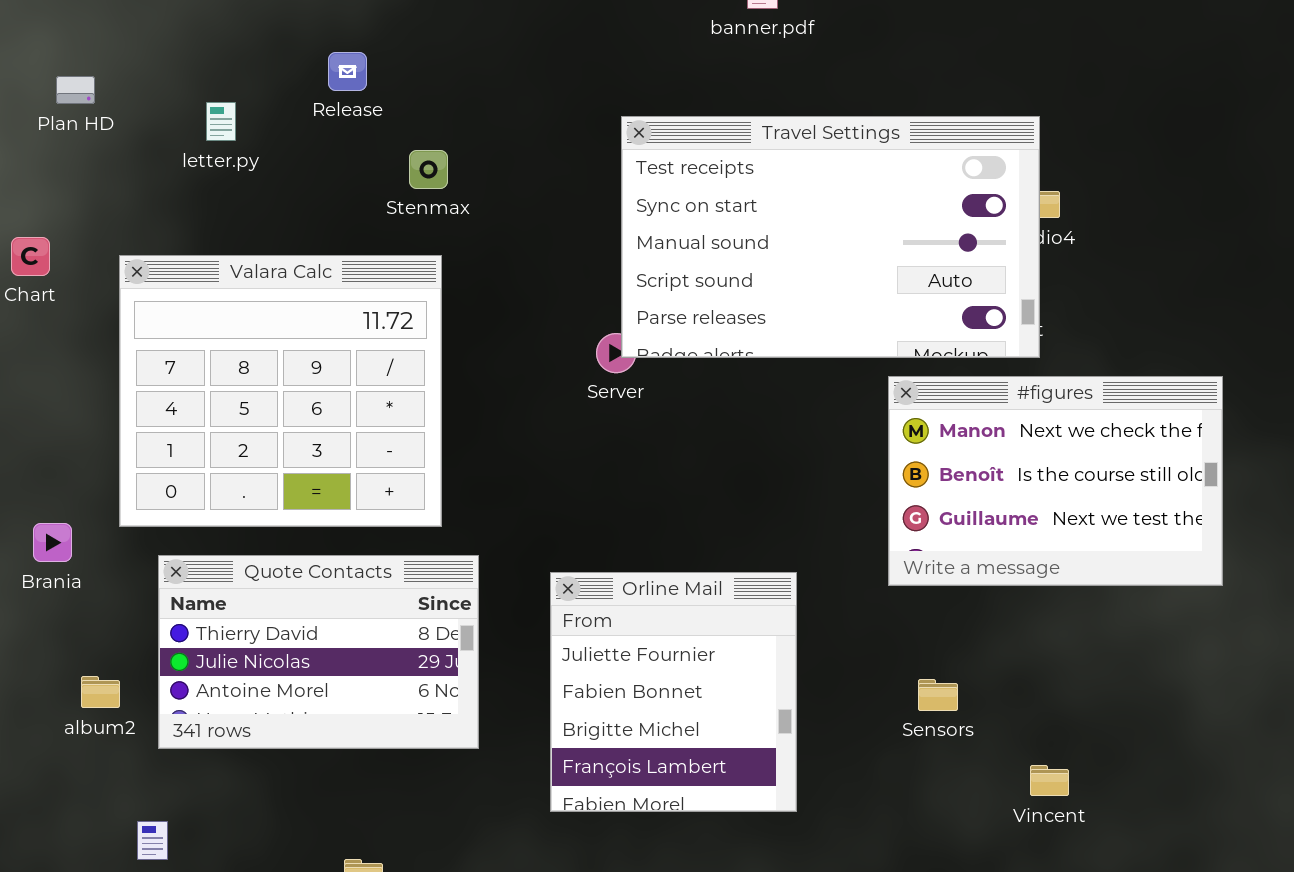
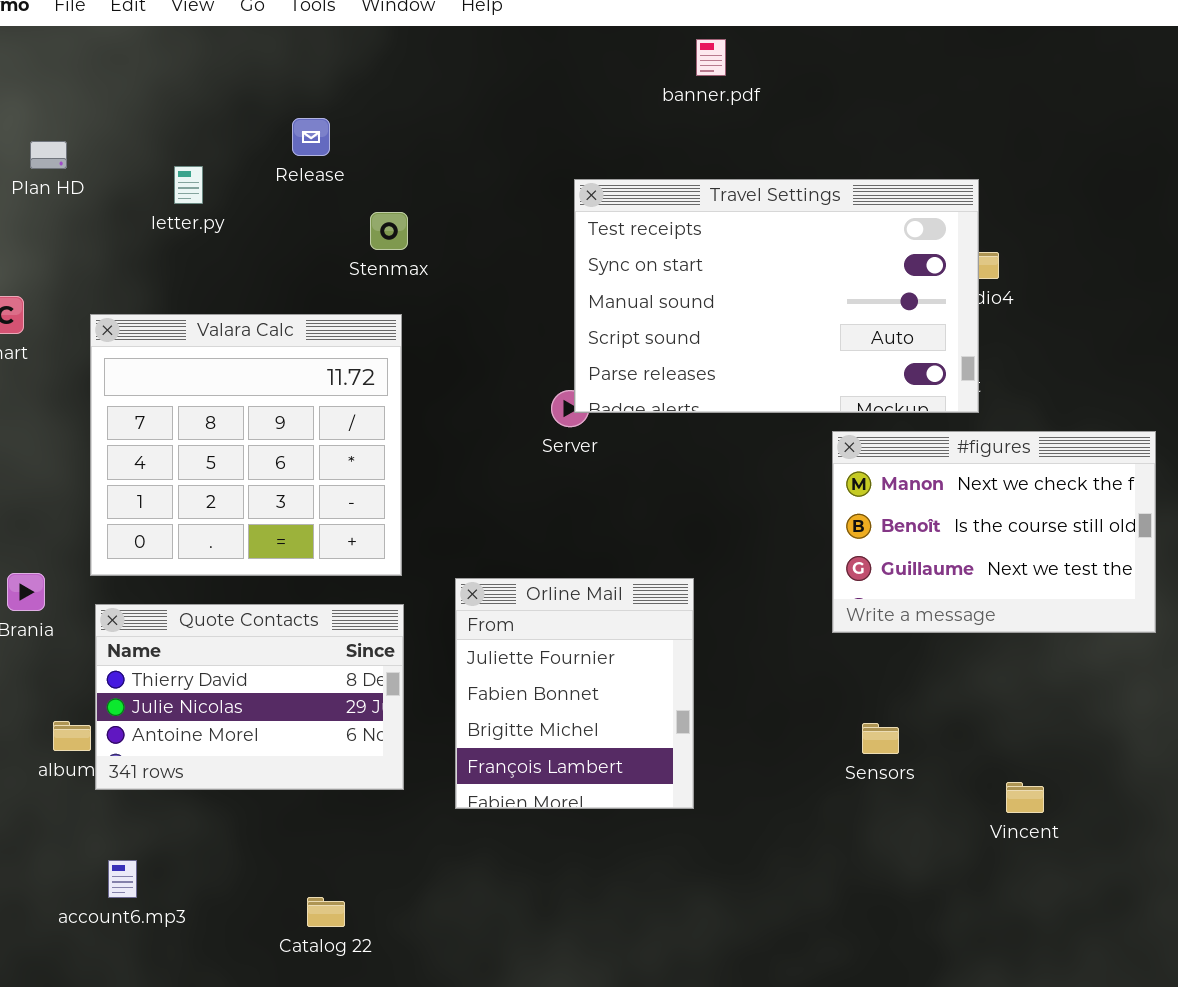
Quote Contacts: [158,555,479,749] -> [95,604,404,790], moved
Orline Mail: [550,572,797,812] -> [455,578,694,809], moved
Vincent: [1030,765,1069,796] -> [1006,782,1044,813], moved

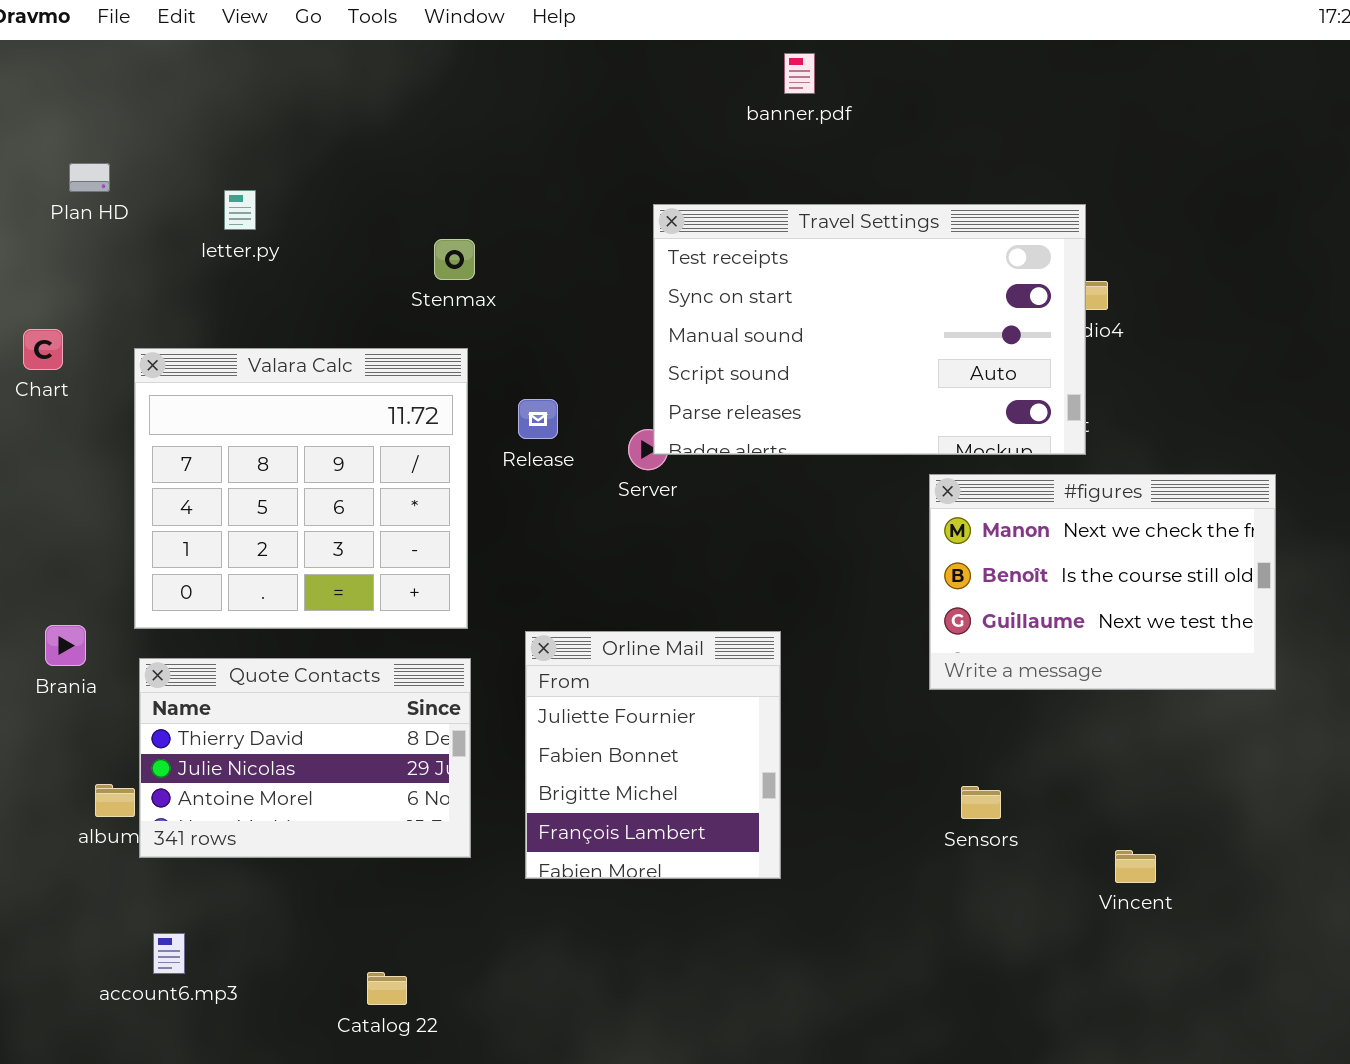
Release: [292,118,330,156] -> [518,399,558,439], moved

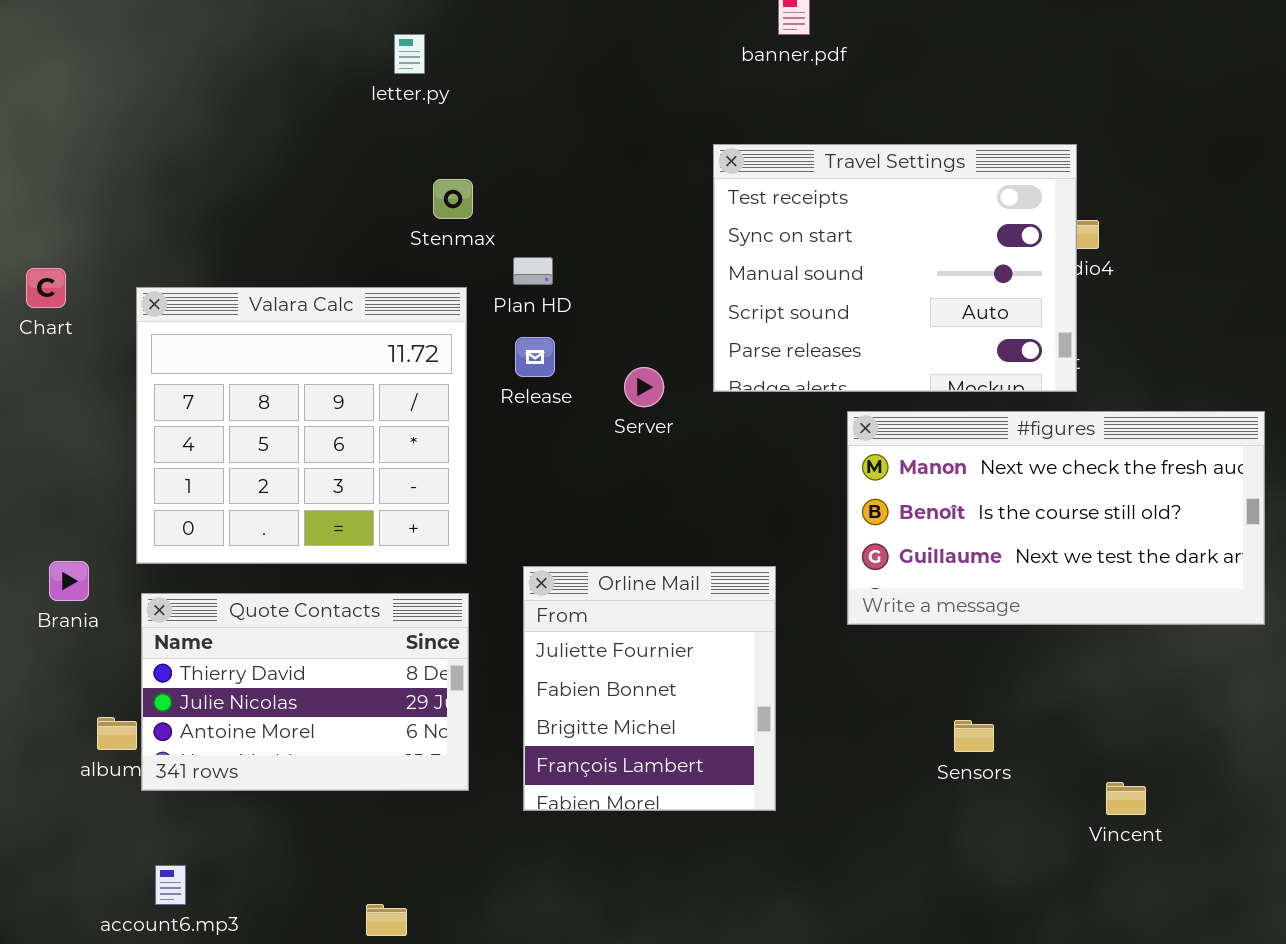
Plan HD: [69,163,110,192] -> [513,257,553,285], moved
letter.py: [224,190,256,230] -> [394,34,425,74], moved
Travel Settings: [653,204,1086,455] -> [713,144,1077,392], resized
#figures: [929,474,1276,690] -> [847,411,1265,625], resized

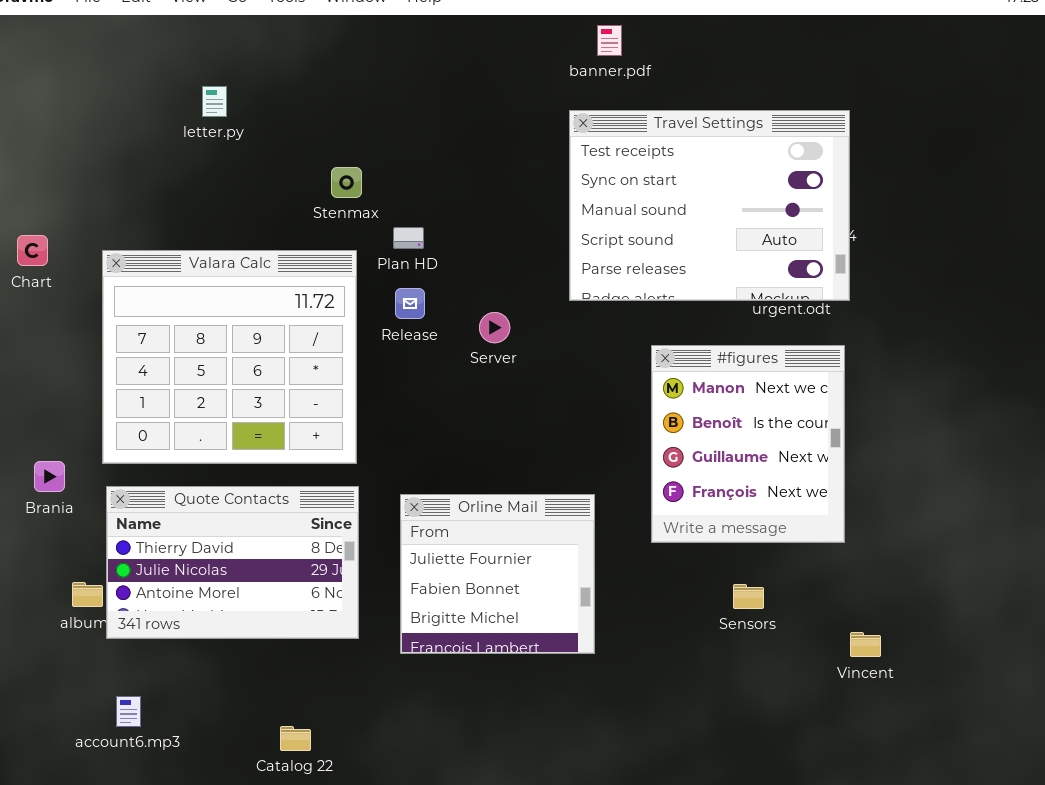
letter.py: [394,34,425,74] -> [202,86,227,117], moved
Travel Settings: [713,144,1077,392] -> [569,110,850,301], moved
#figures: [847,411,1265,625] -> [651,345,845,543], resized
Orline Mail: [523,566,776,811] -> [400,494,595,654], resized

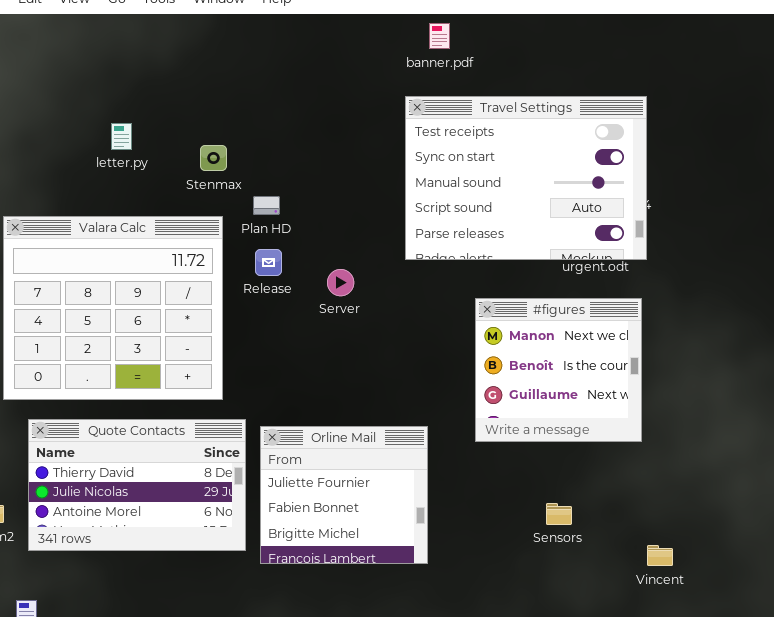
letter.py: [202,86,227,117] -> [111,123,132,150], moved
#figures: [651,345,845,543] -> [475,298,642,442], resized
Quote Contacts: [106,486,359,639] -> [28,419,246,551], moved

